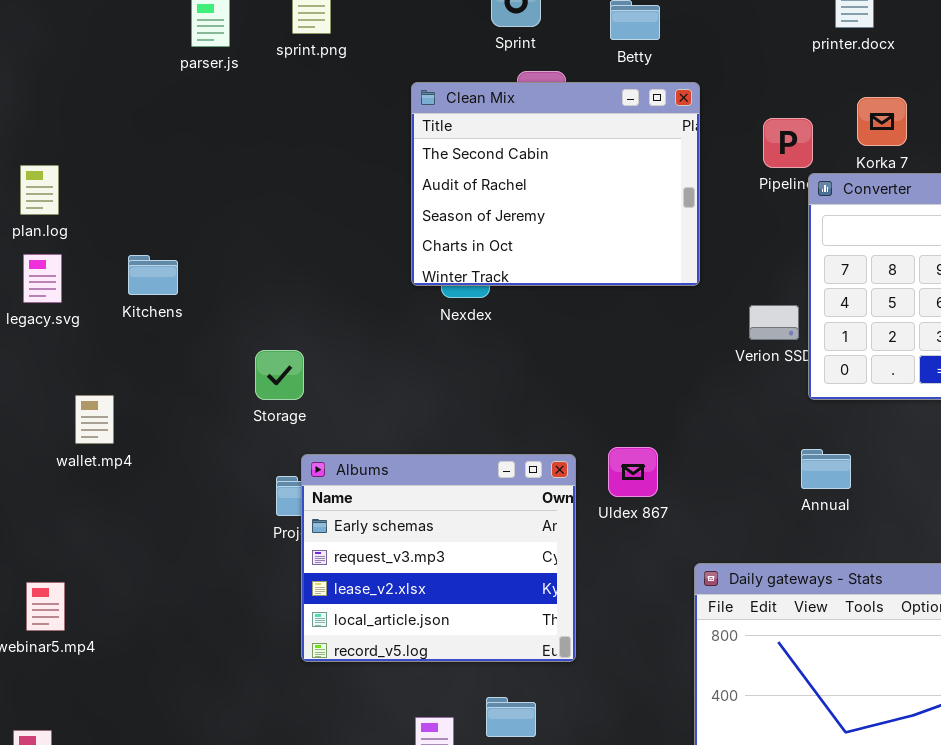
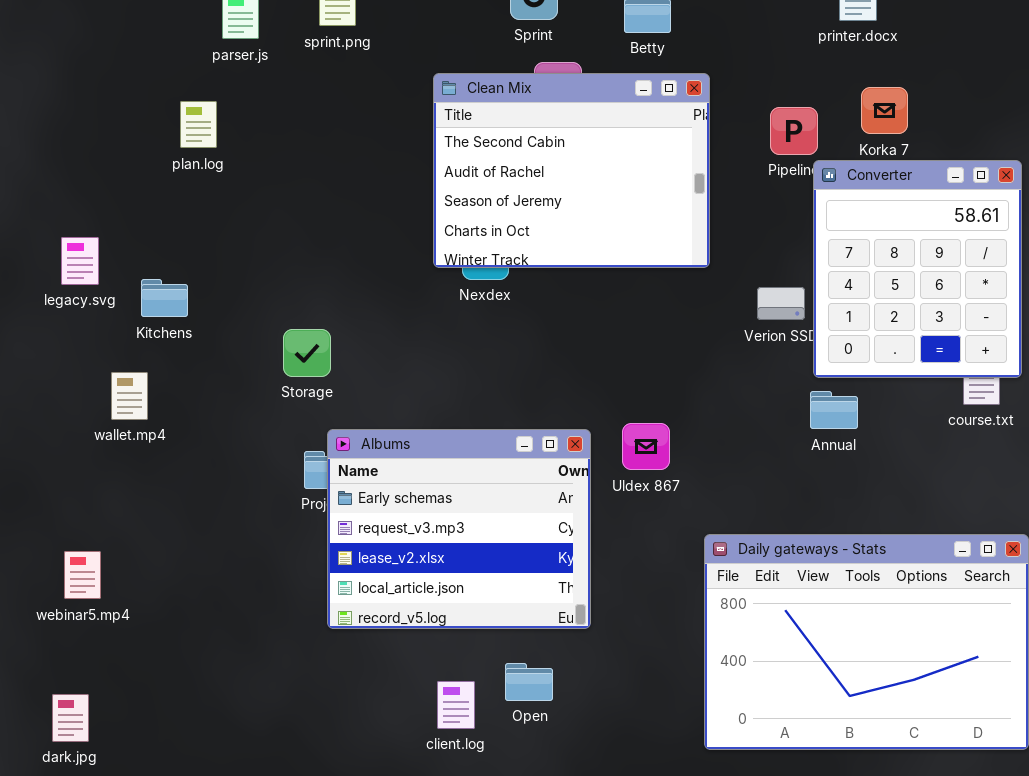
plan.log: [20,165,59,215] -> [180,101,217,148], moved
Kitchens: [128,255,178,295] -> [141,279,188,317], moved
Annual: [801,449,851,489] -> [810,391,858,429], moved

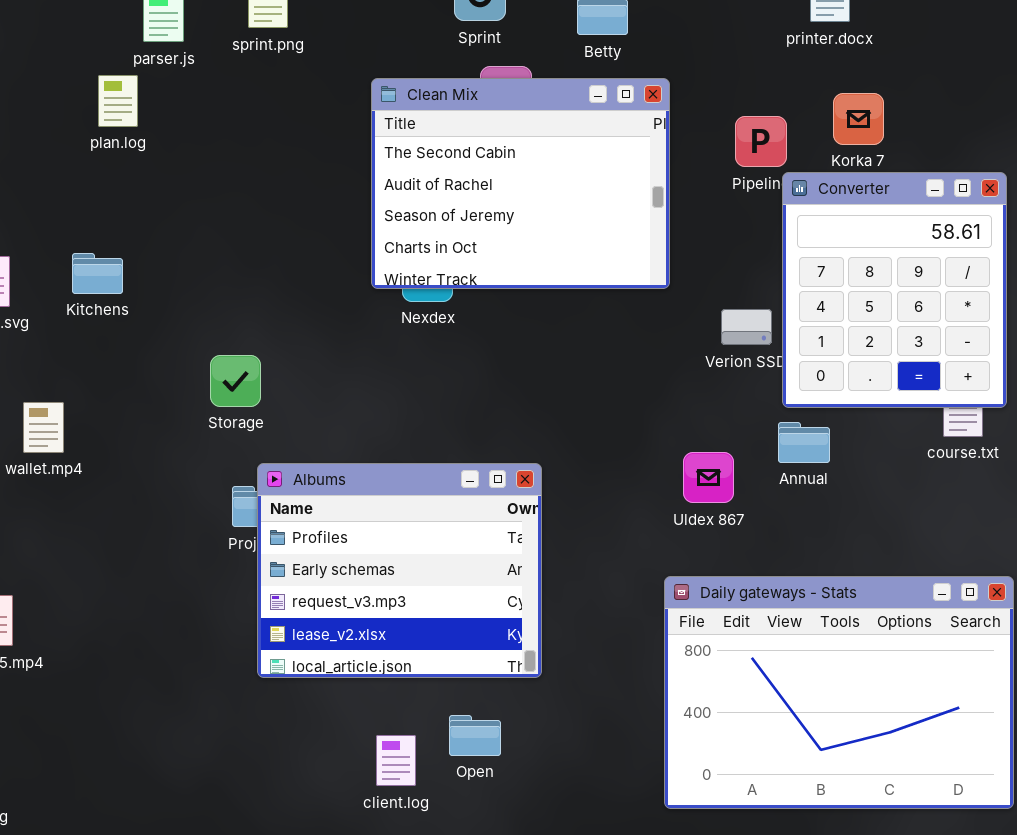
plan.log: [180,101,217,148] -> [98,75,138,127], moved
Kitchens: [141,279,188,317] -> [72,253,123,294], moved
Uldex 867: [622,423,670,470] -> [683,452,734,503], moved
Albums: [327,429,591,629] -> [257,463,542,678], scrolled up 1 row

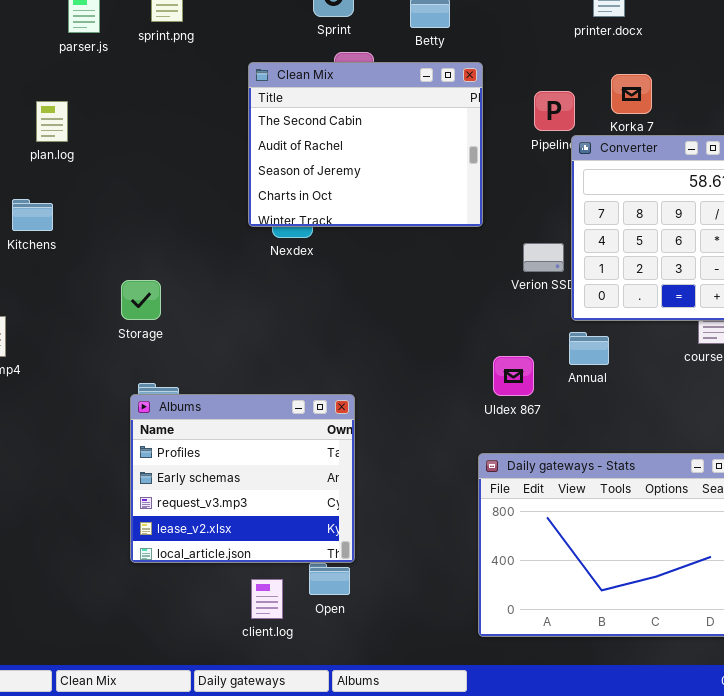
plan.log: [98,75,138,127] -> [36,101,68,142], moved
Albums: [257,463,542,678] -> [130,394,355,563], moved

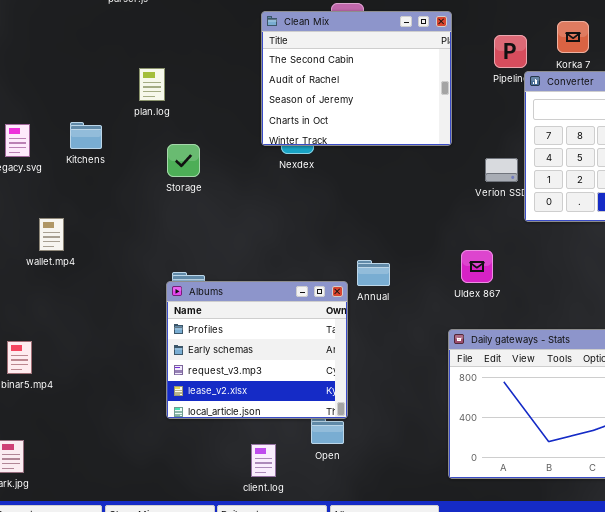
plan.log: [36,101,68,142] -> [139,68,165,101], moved
Storage: [121,280,161,320] -> [167,144,200,177], moved
Annual: [569,332,609,365] -> [357,260,390,286], moved
client.log: [251,579,283,619] -> [251,444,276,477], moved

